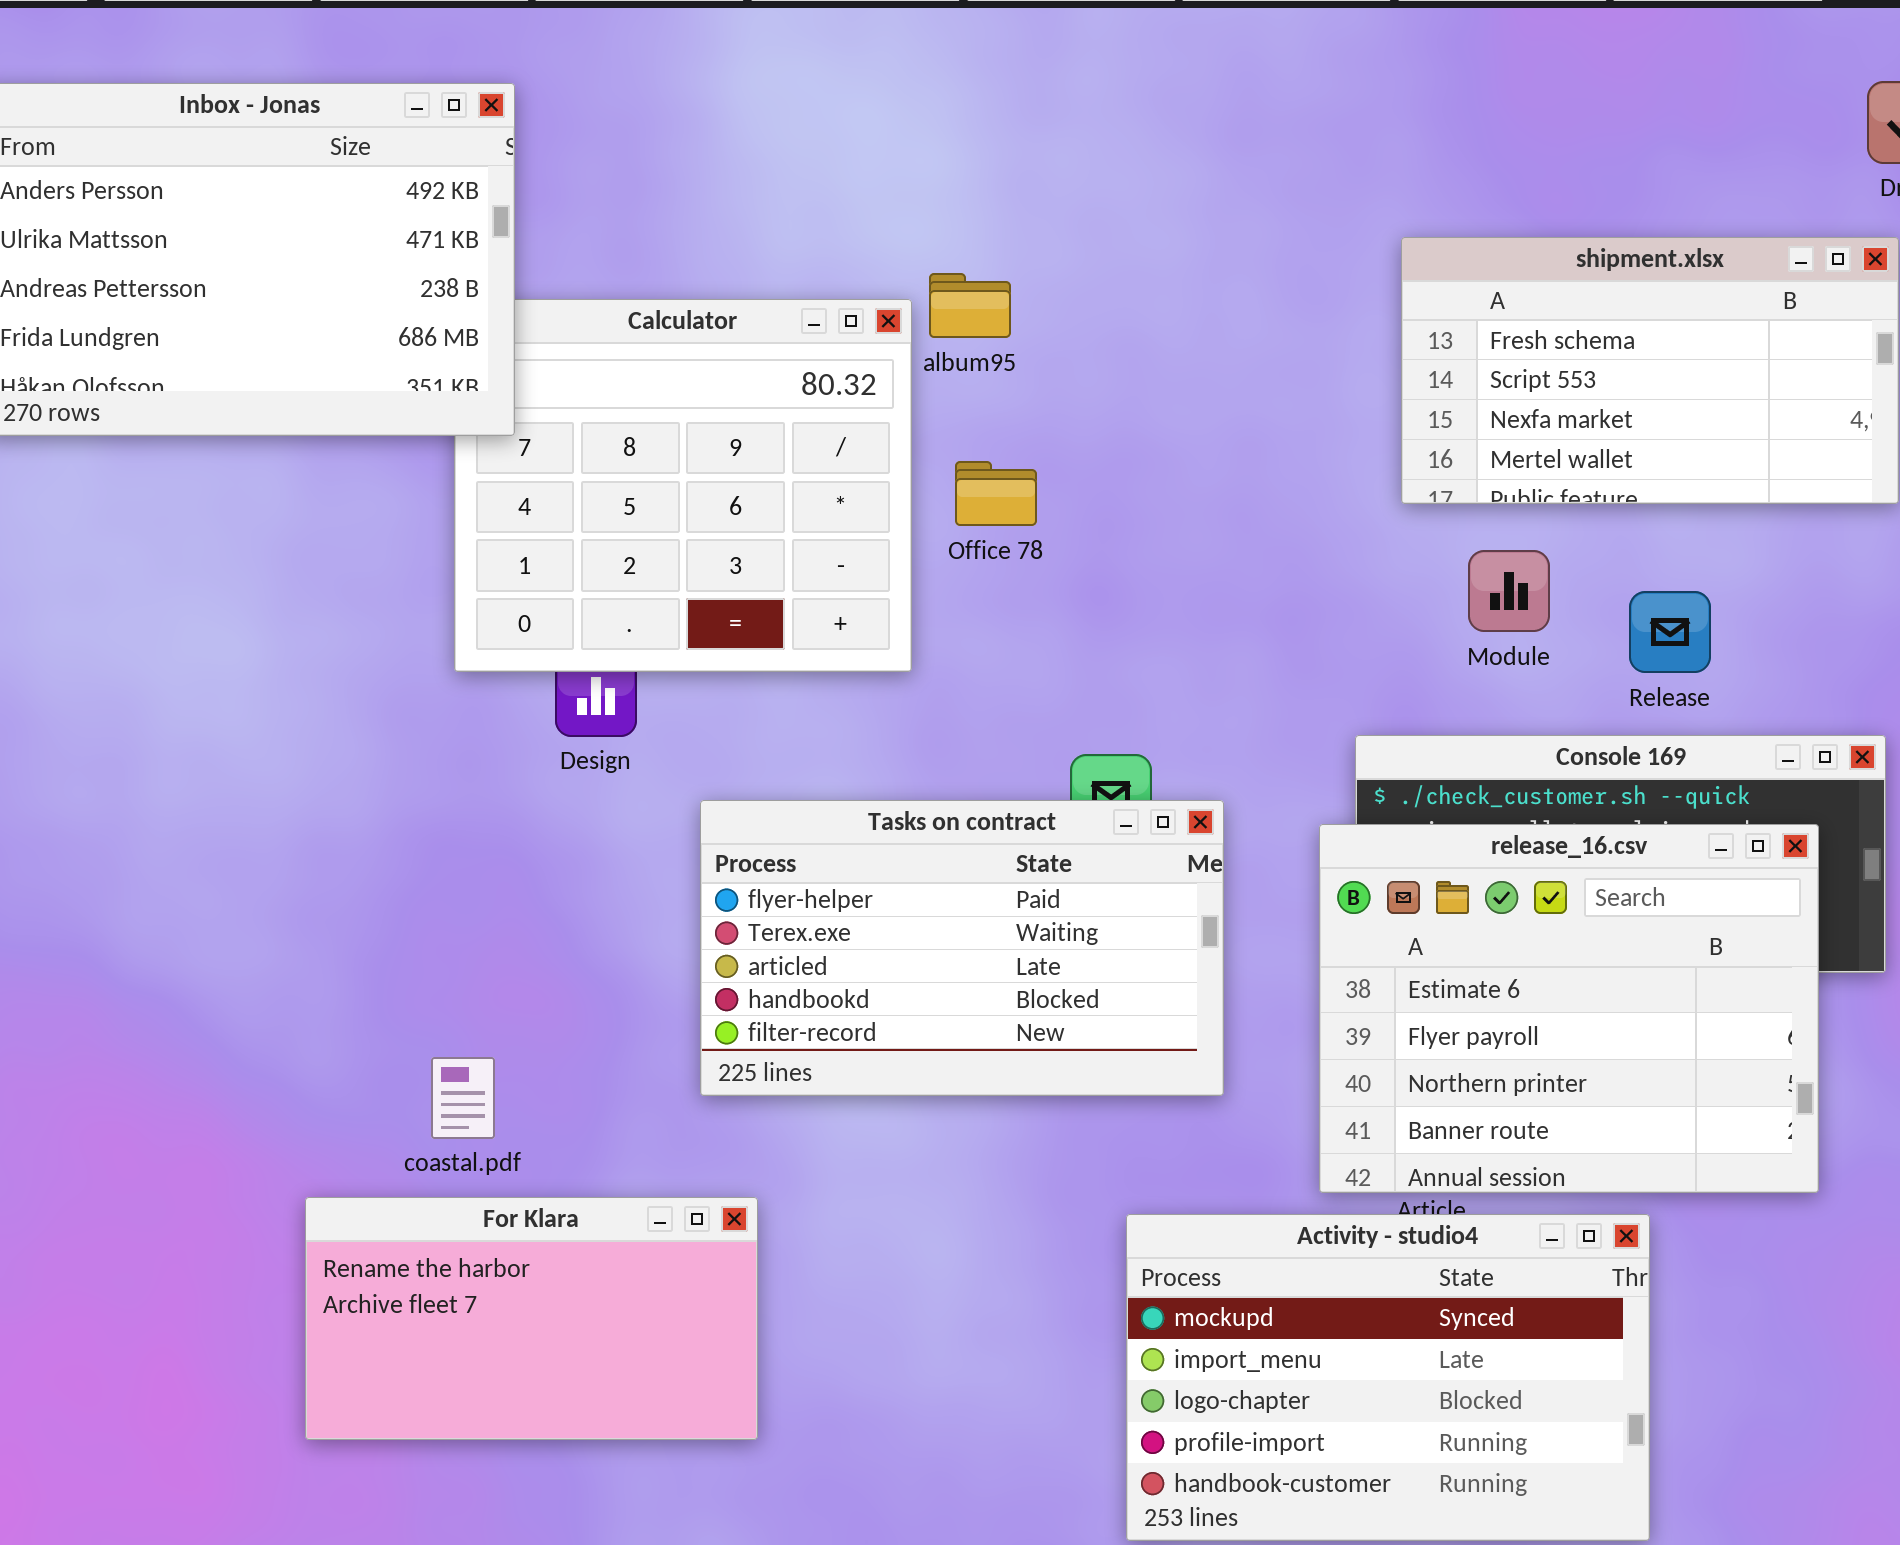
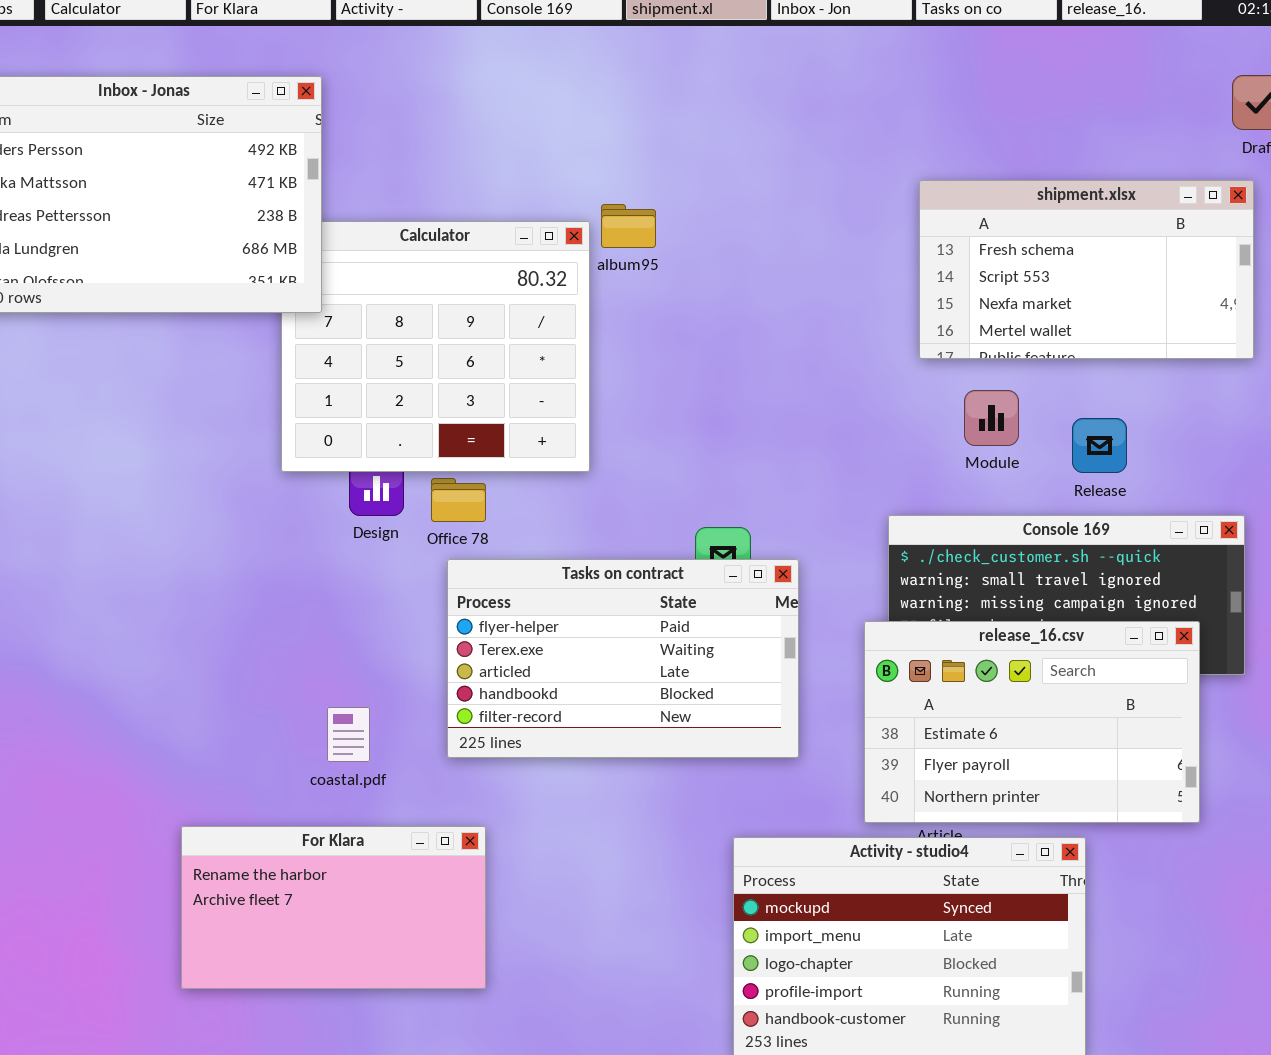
Office 78: [955,461,1037,526] -> [431,478,486,522], moved
release_16.csv: [1319,824,1819,1193] -> [864,621,1200,823], resized
coastal.pdf: [431,1057,495,1139] -> [327,707,370,762], moved

